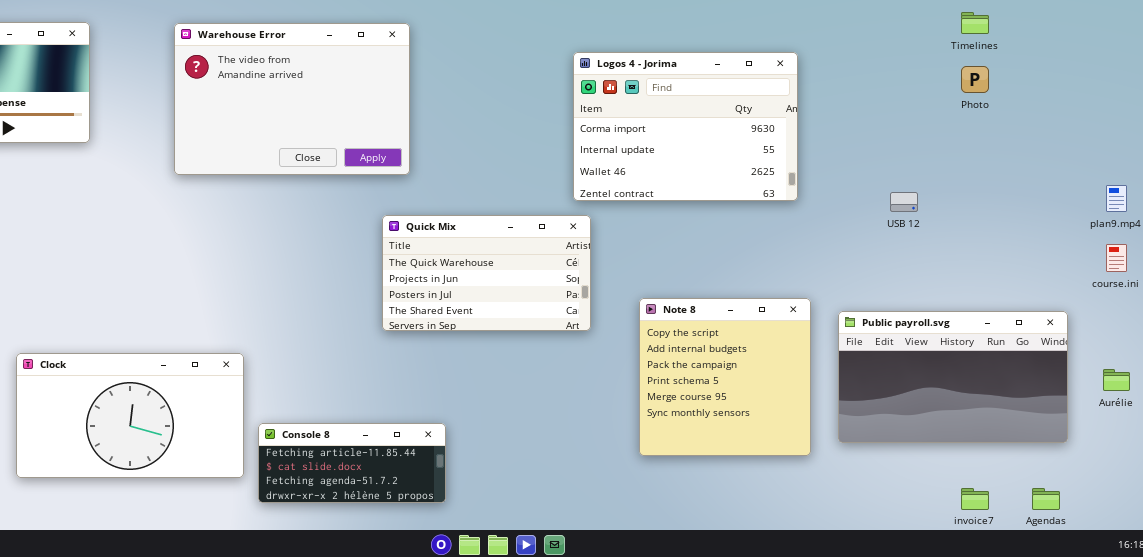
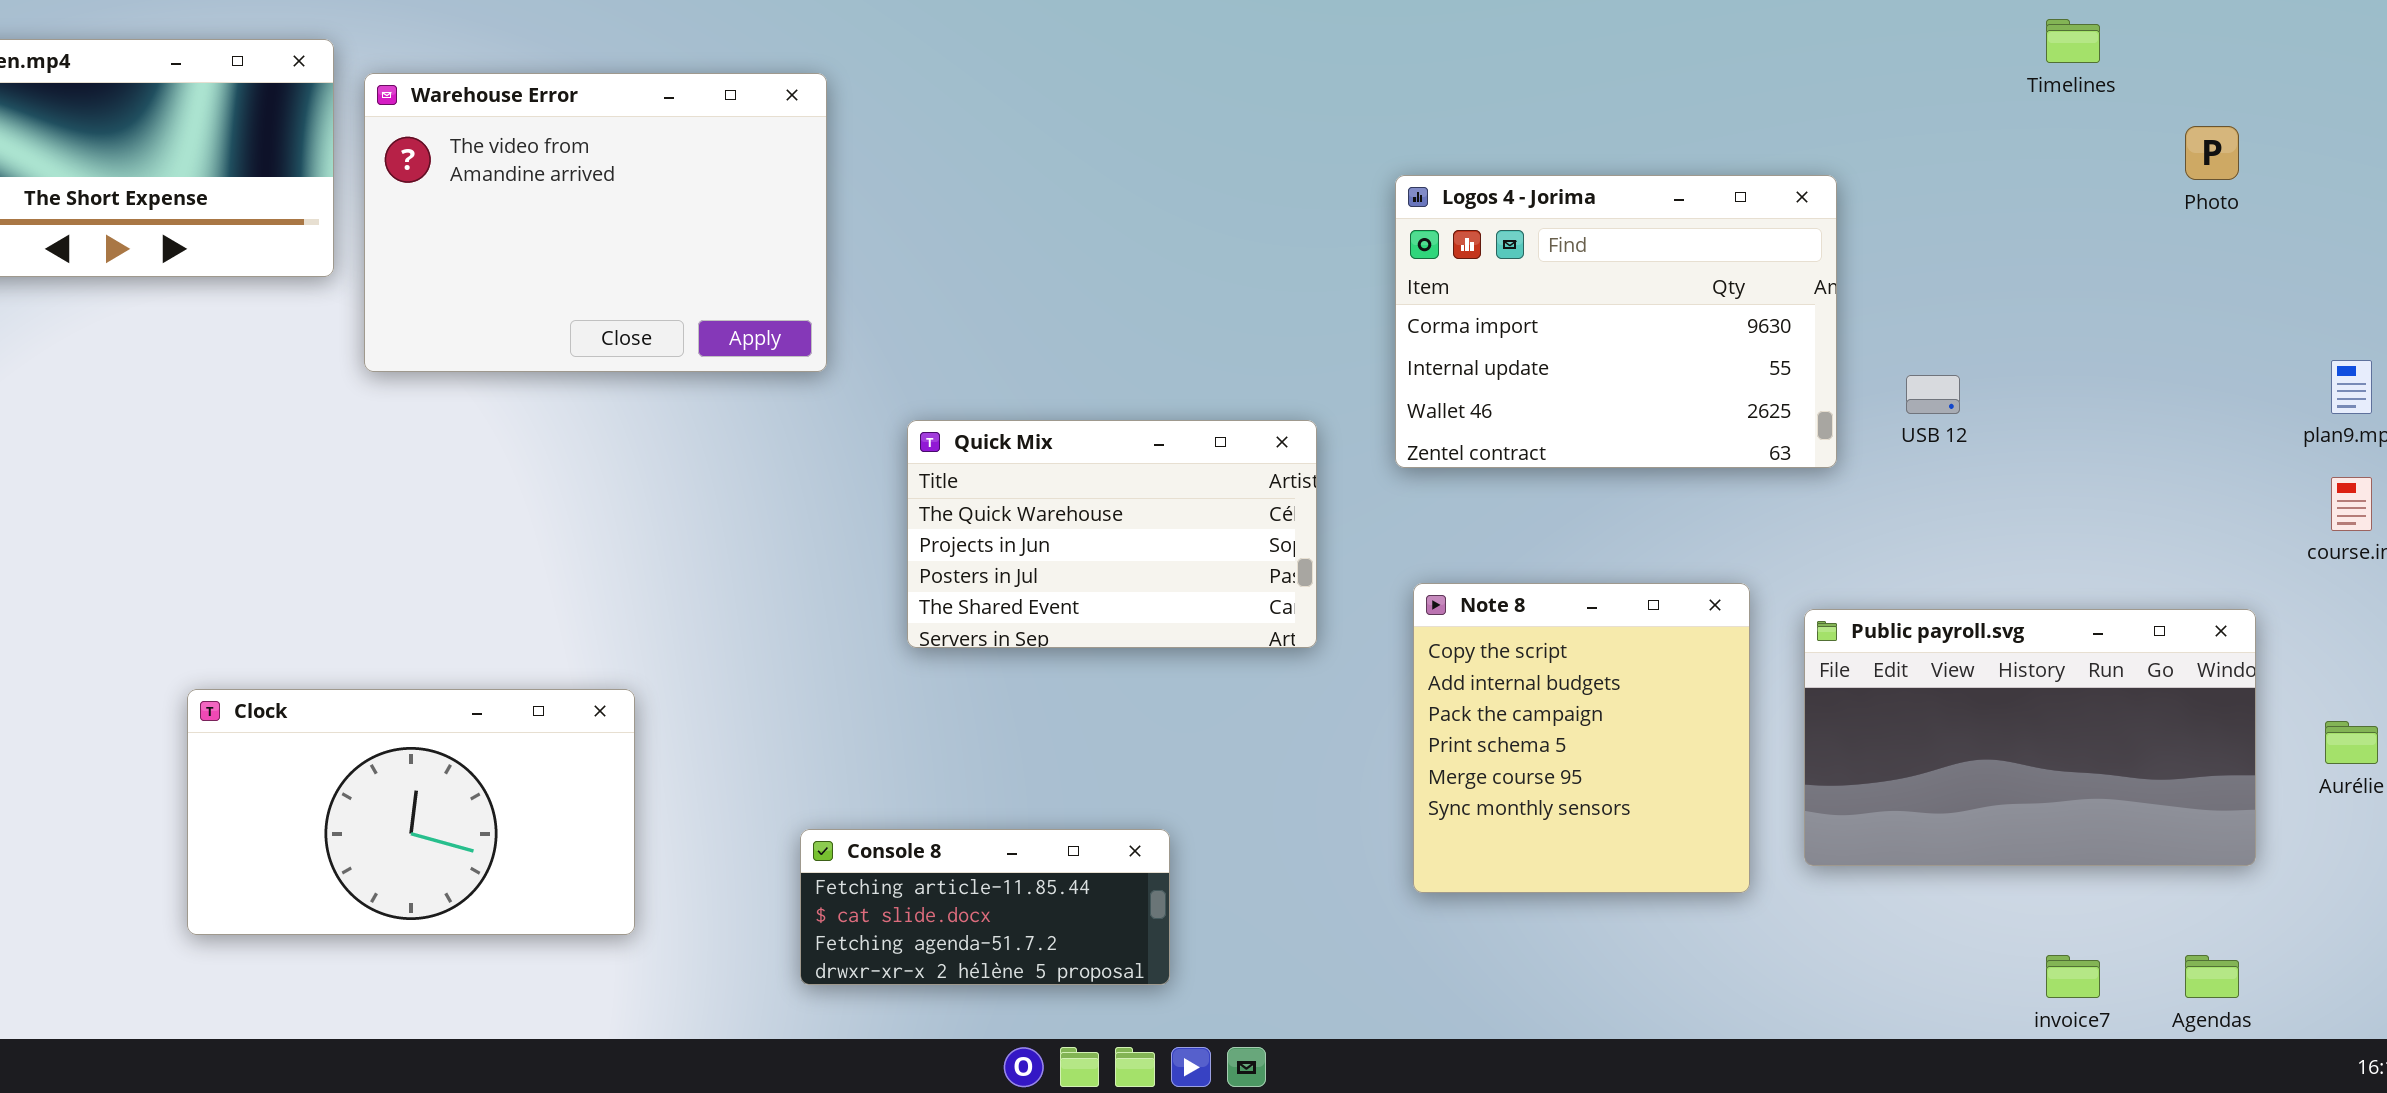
Warehouse Error: [174,23,410,175] -> [364,73,827,372], moved
Logos 4 - Jorima: [573,52,798,201] -> [1395,175,1837,468], moved
Photo: [961,66,989,93] -> [2185,126,2239,180], moved
Console 8: [258,423,446,503] -> [800,829,1170,985], moved

